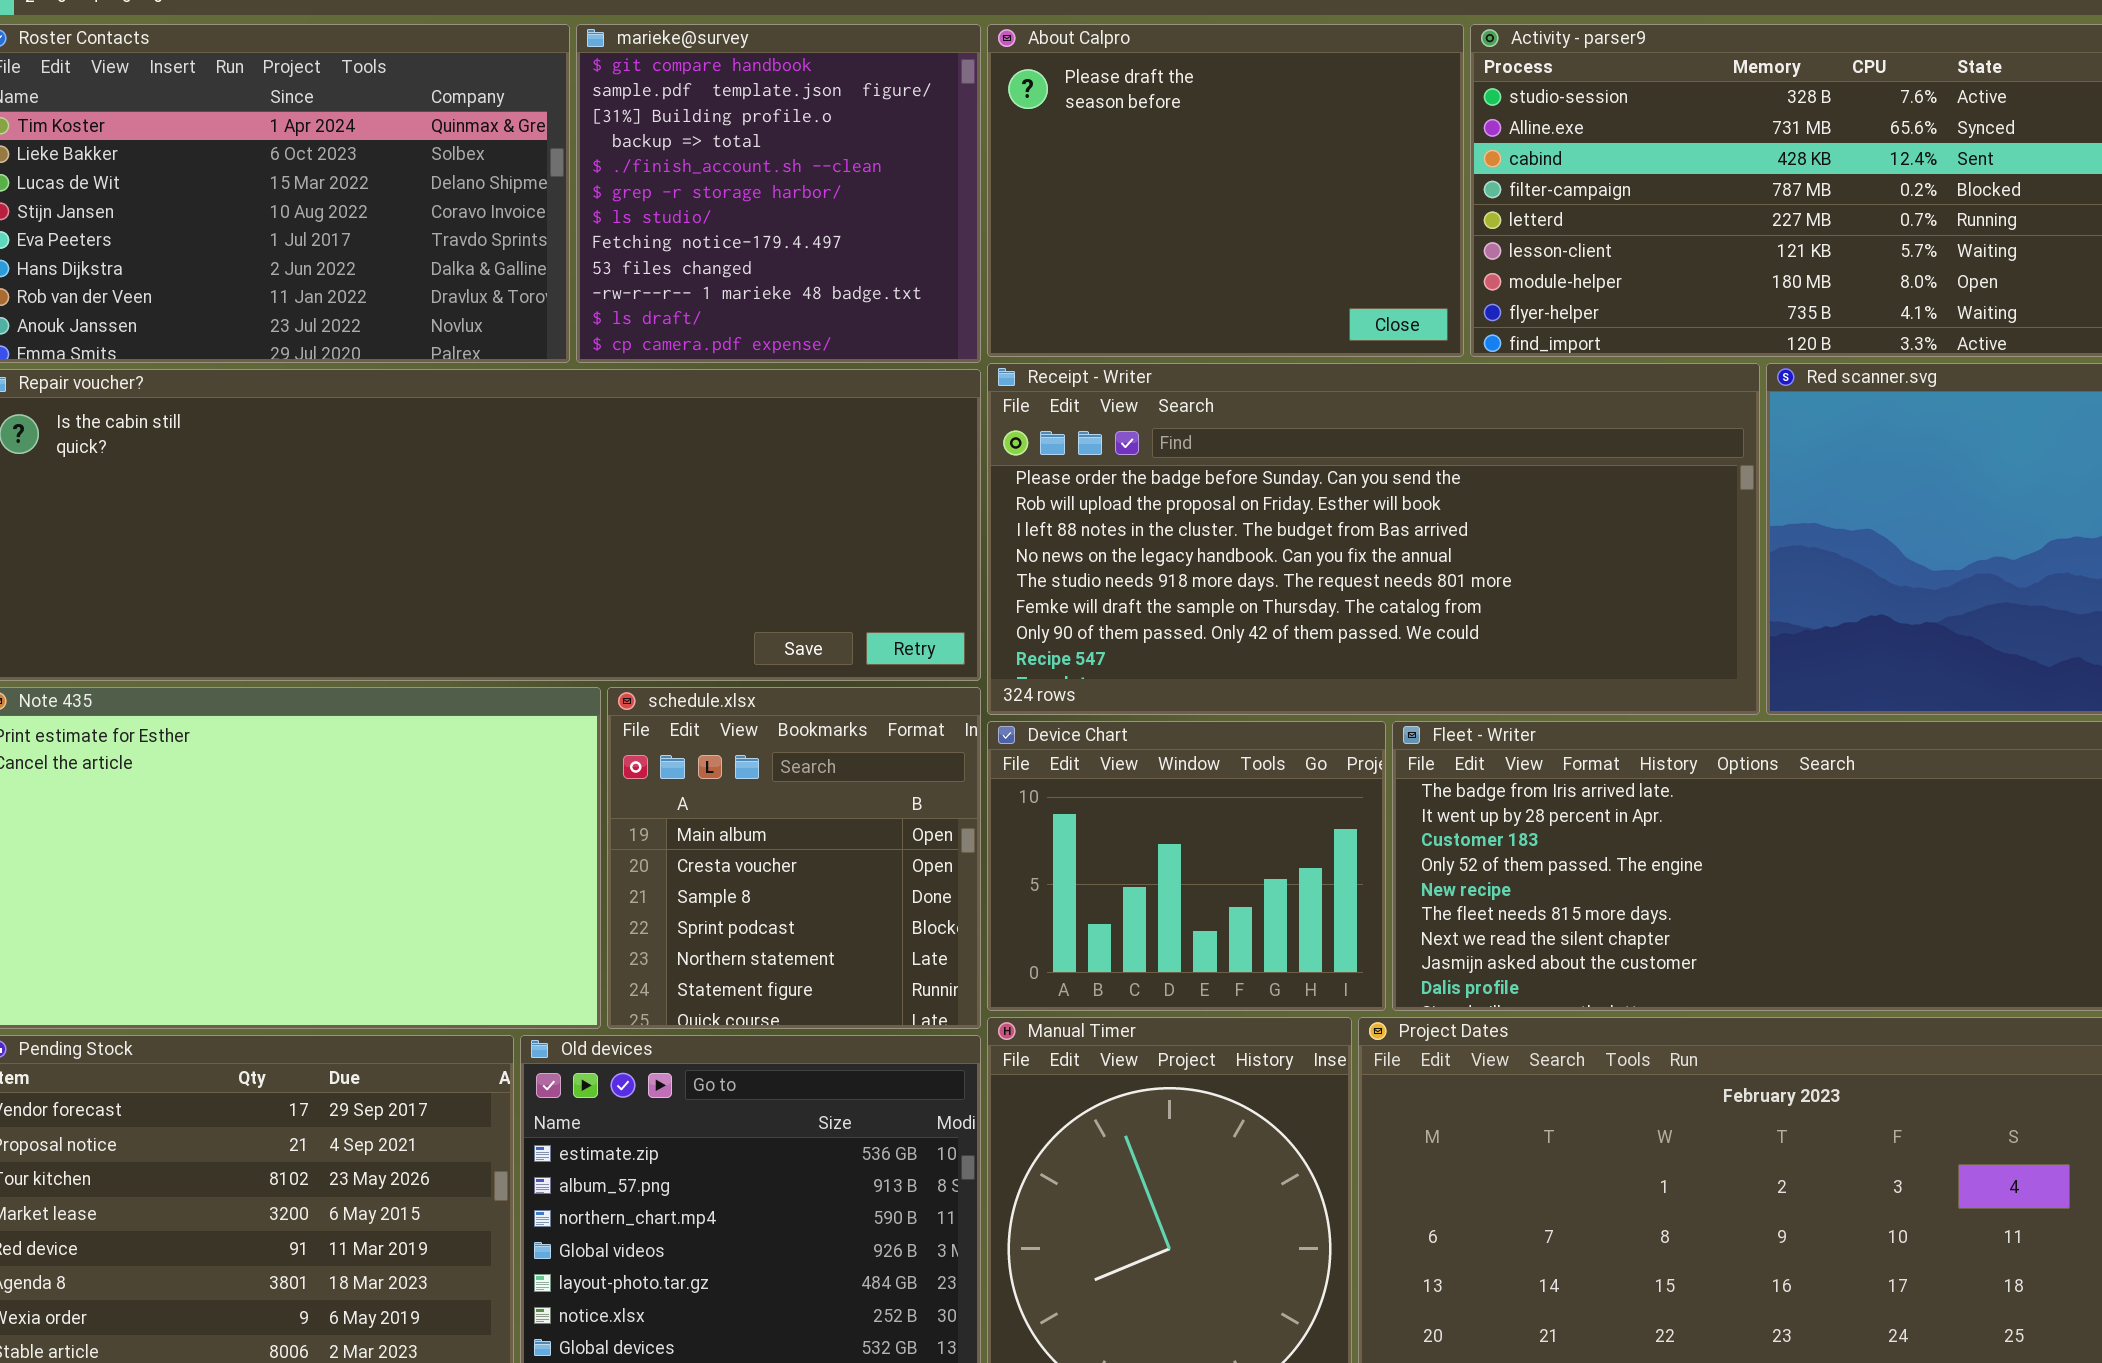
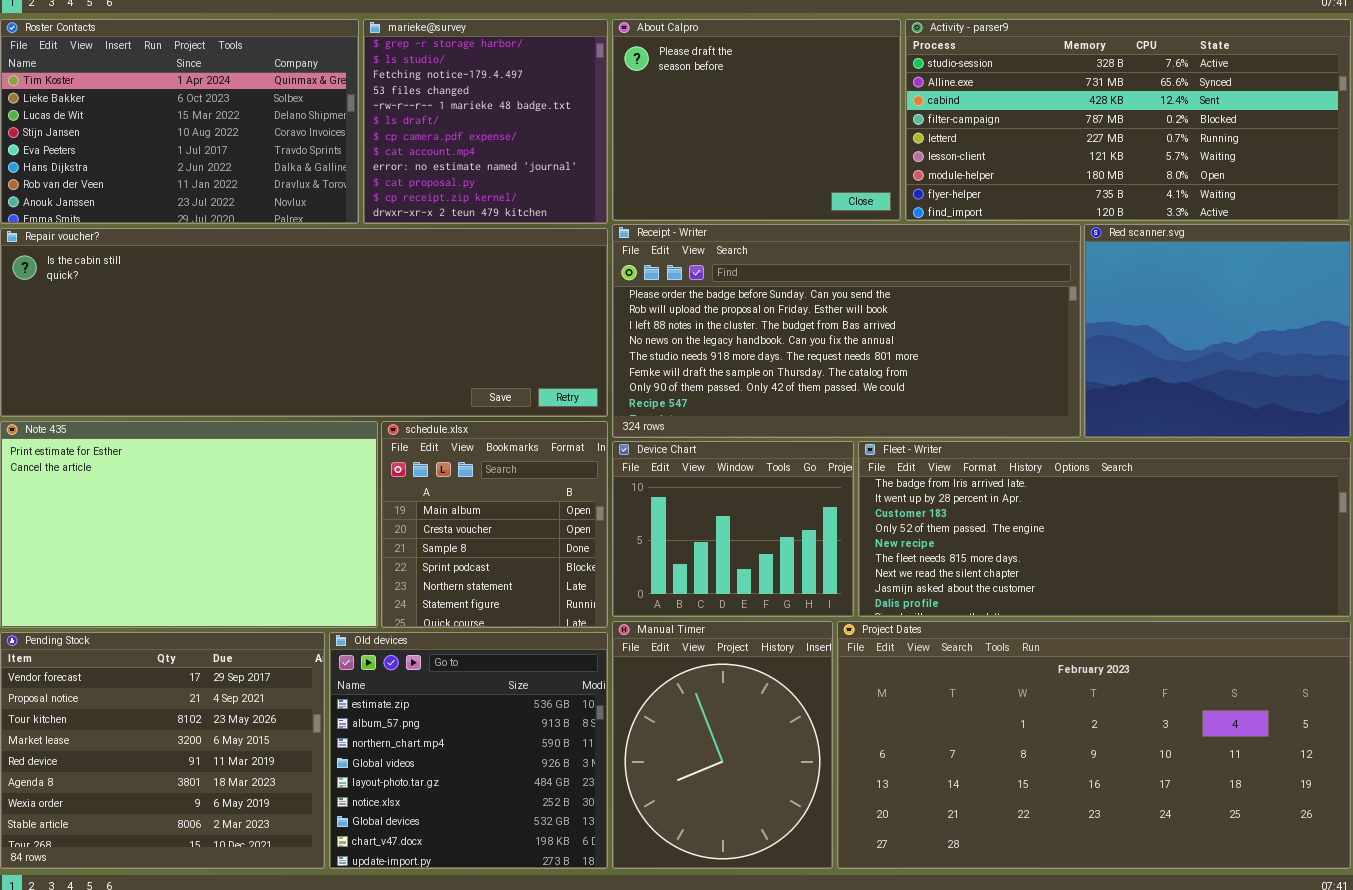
marieke@survey: [576,24,981,363] -> [363,19,608,224], scrolled down 5 rows

